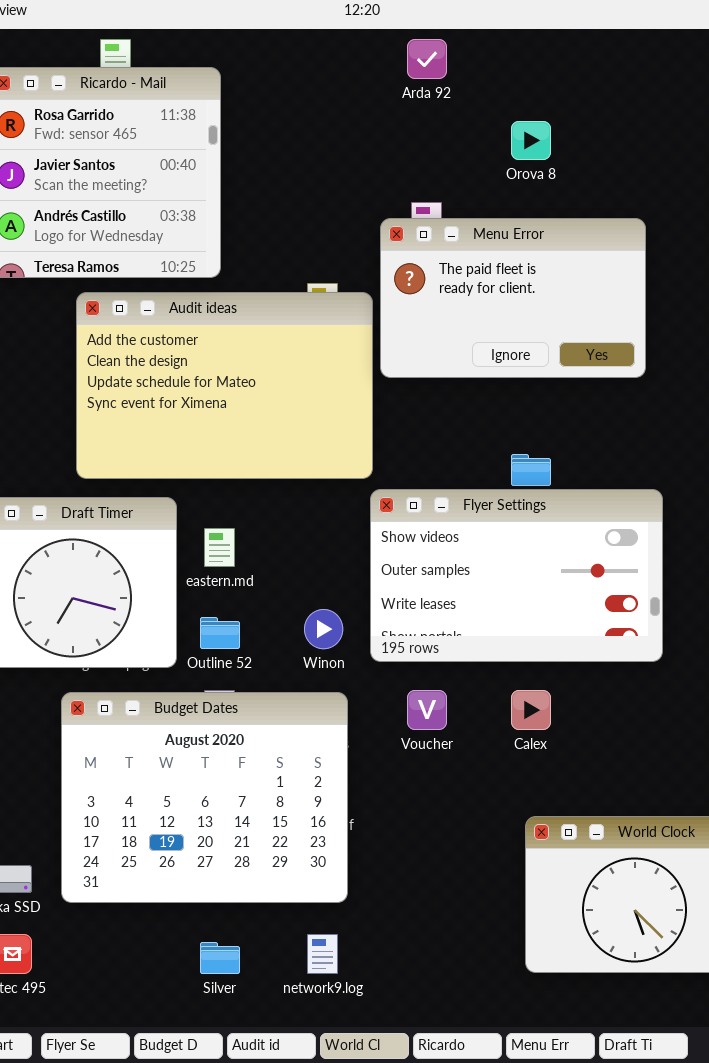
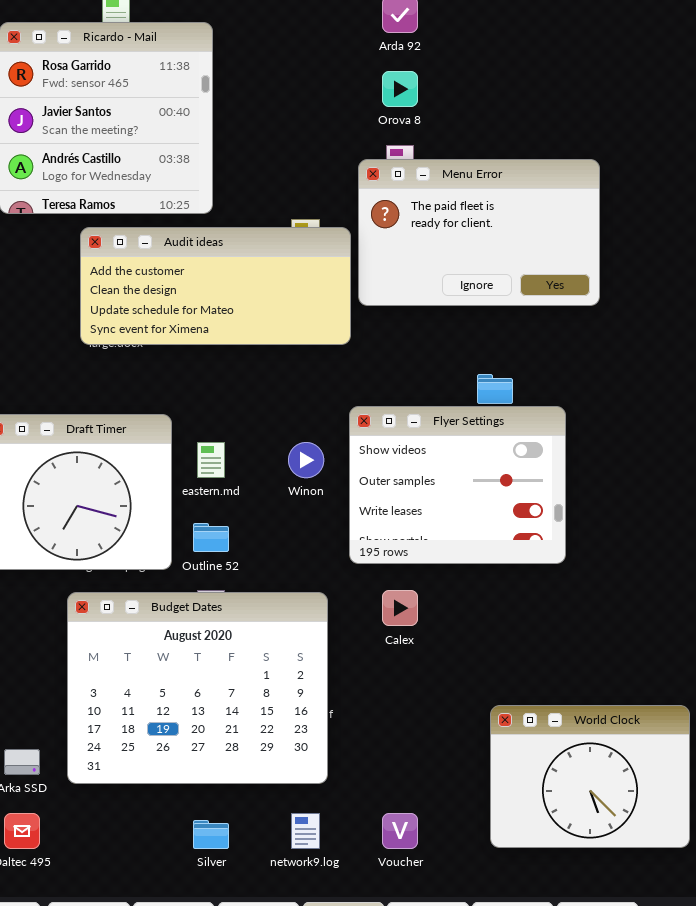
Orova 8: [511,121,551,160] -> [382,71,418,107], moved
Audit ideas: [76,292,373,479] -> [80,227,351,345], resized
Flyer Settings: [370,489,663,662] -> [349,406,566,564], resized
Winon: [304,609,343,649] -> [288,442,324,478], moved
Voucher: [407,690,447,730] -> [382,813,418,849], moved
Calex: [511,690,551,730] -> [382,590,418,626], moved

